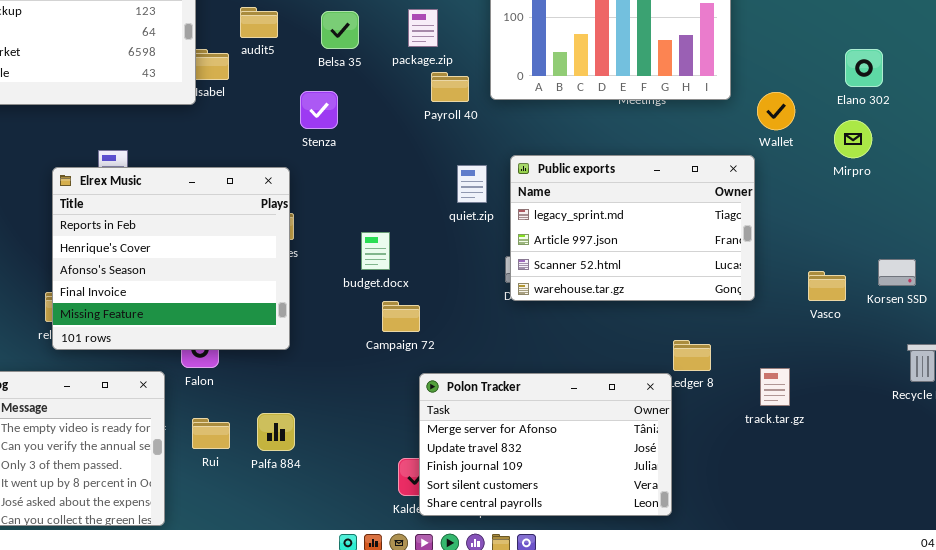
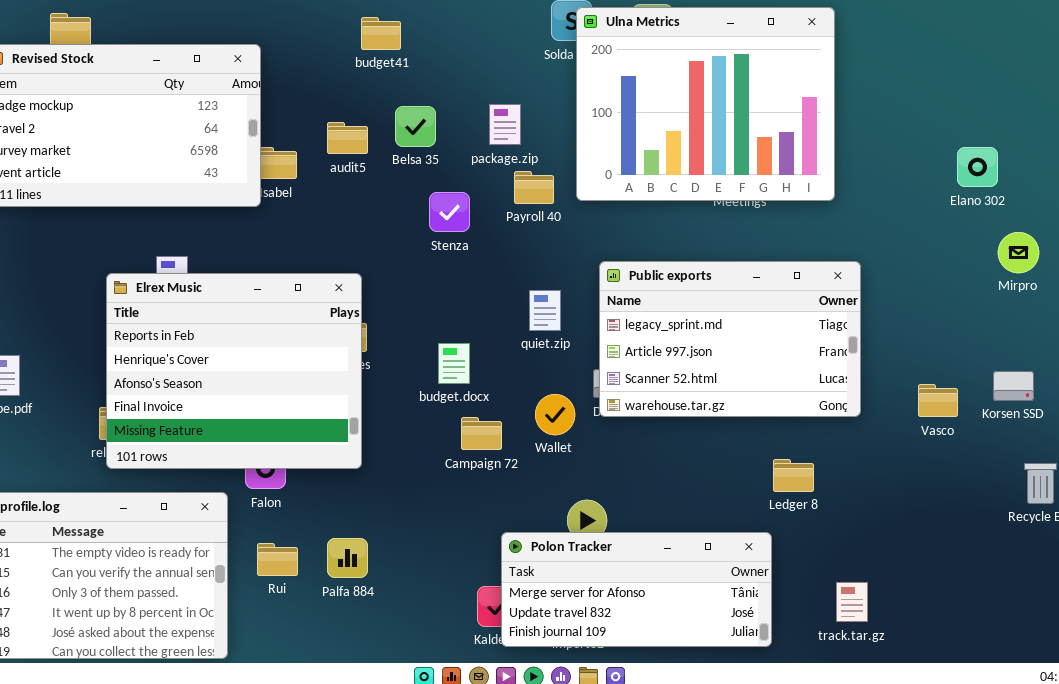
audit5: [240,7,278,38] -> [327,122,368,154], moved
Stenza: [300,91,338,129] -> [429,192,470,232], moved
Wallet: [757,92,795,130] -> [535,394,575,435], moved
Mirpro: [834,120,872,158] -> [998,232,1039,273], moved
quiet.zip: [457,165,487,203] -> [529,290,561,331], moved
track.tar.gz: [760,368,790,406] -> [836,582,868,622], moved
Polon Tracker: [419,373,672,516] -> [501,532,772,647], resized

